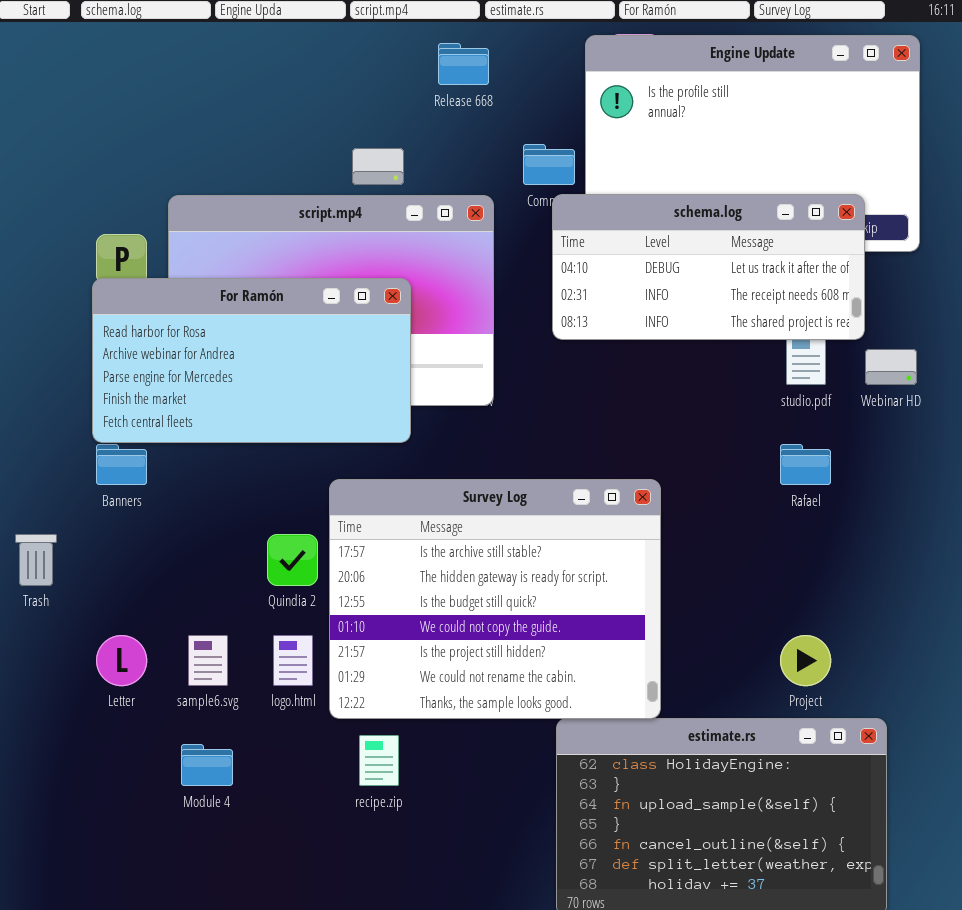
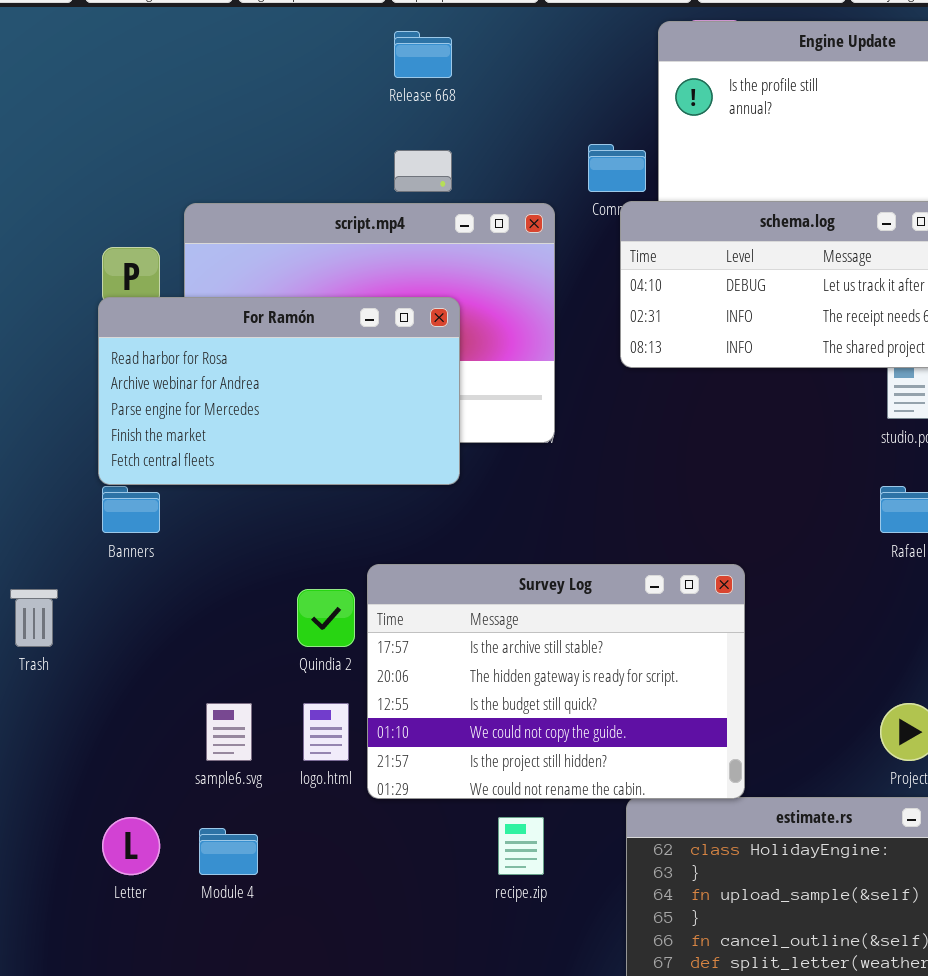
Release 668: [438,43,489,85] -> [394,31,452,78], moved
Survey Log: [329,479,661,719] -> [367,564,745,799], resized
Letter: [96,635,147,686] -> [102,817,160,875], moved
recipe.zip: [359,735,399,786] -> [498,817,544,875], moved

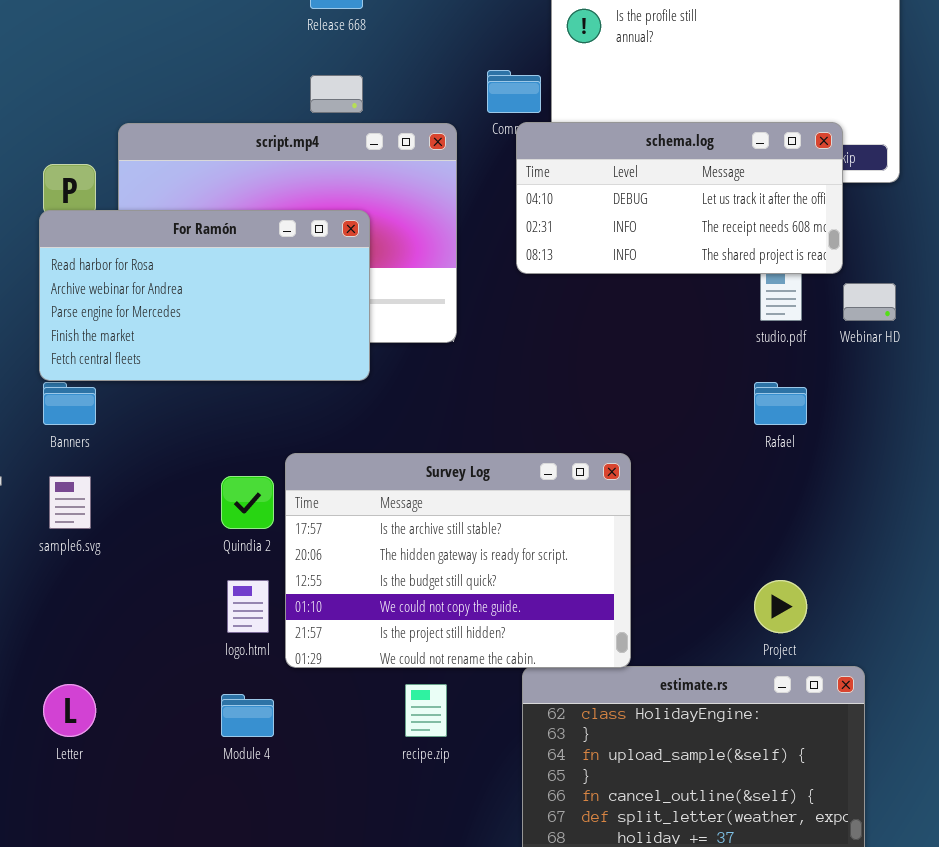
sample6.svg: [206,703,252,761] -> [49,476,91,529], moved
Module 4: [199,828,258,875] -> [221,694,274,737], moved

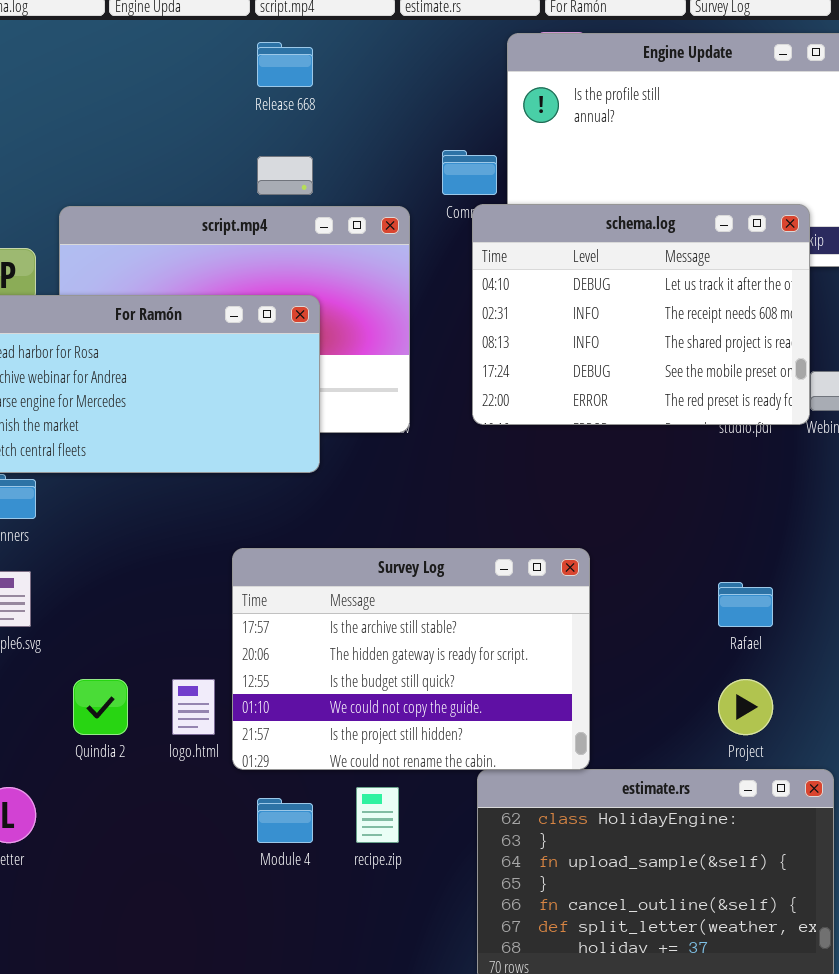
schema.log: [516,122,843,274] -> [472,204,810,425], resized
Rafael: [754,382,807,425] -> [718,582,773,627], moved
Quindia 2: [221,476,274,529] -> [73,679,128,735], moved
Module 4: [221,694,274,737] -> [257,798,313,843], moved

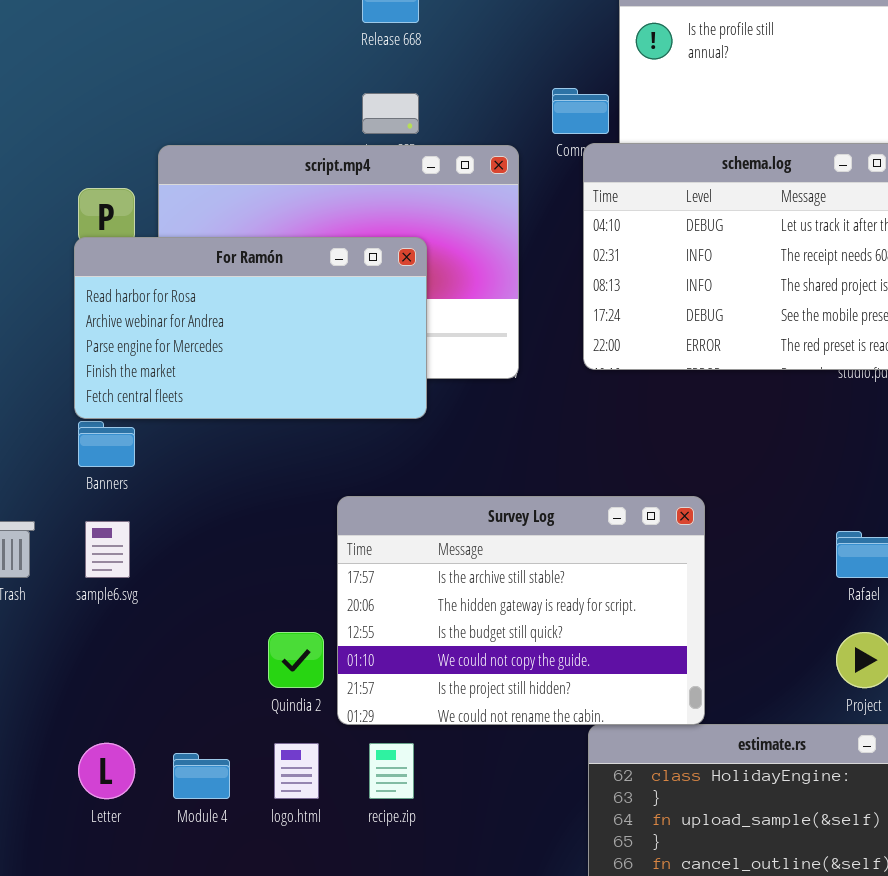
Quindia 2: [73,679,128,735] -> [268,632,324,688], moved
logo.html: [172,679,215,735] -> [274,743,319,799], moved
recipe.zip: [356,787,399,843] -> [369,743,414,799], moved
Module 4: [257,798,313,843] -> [173,753,230,799], moved

